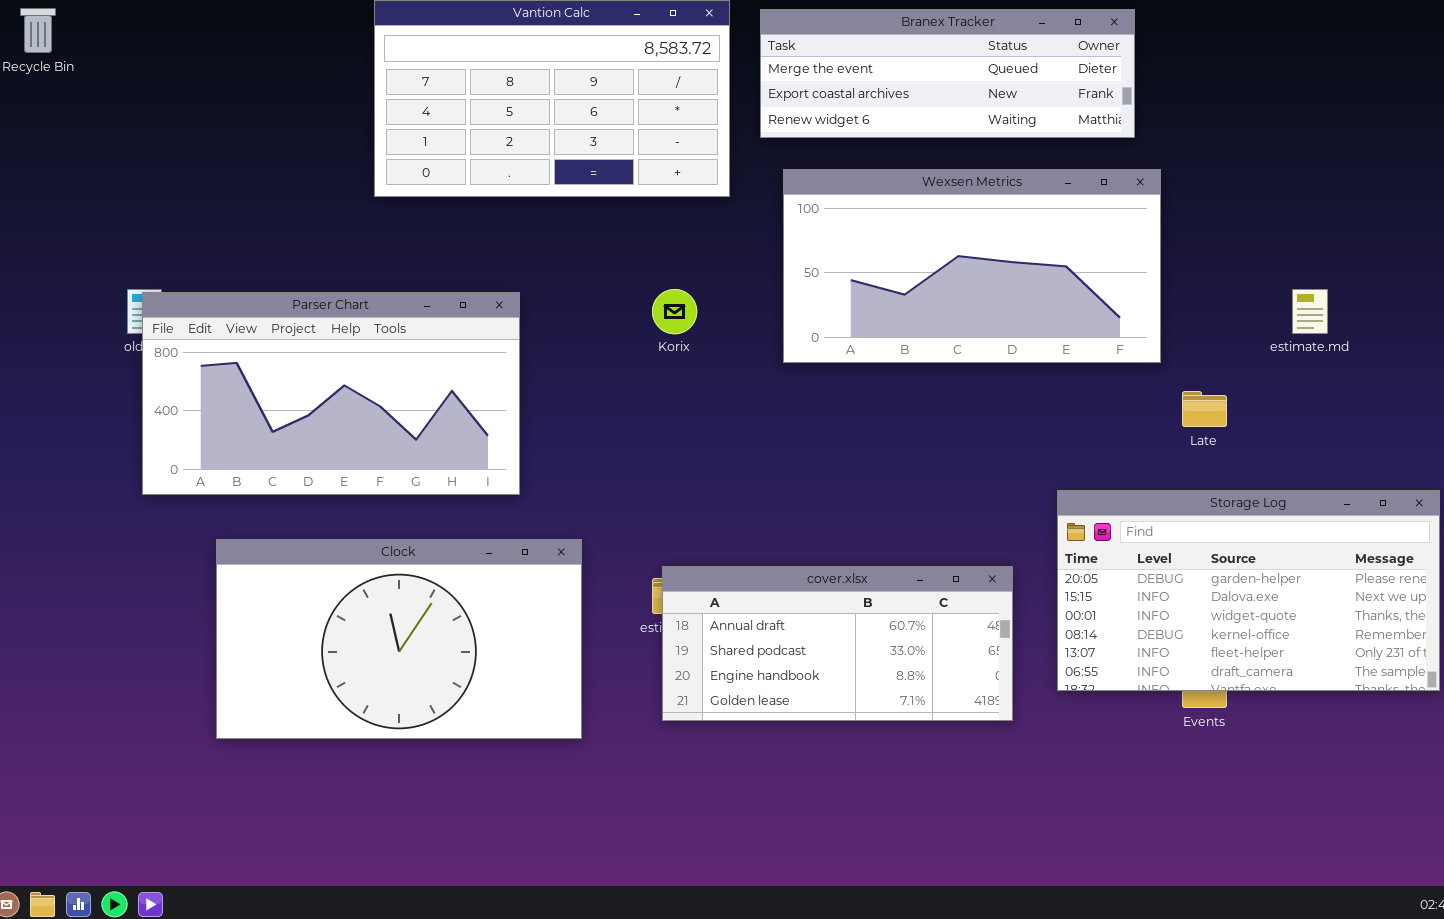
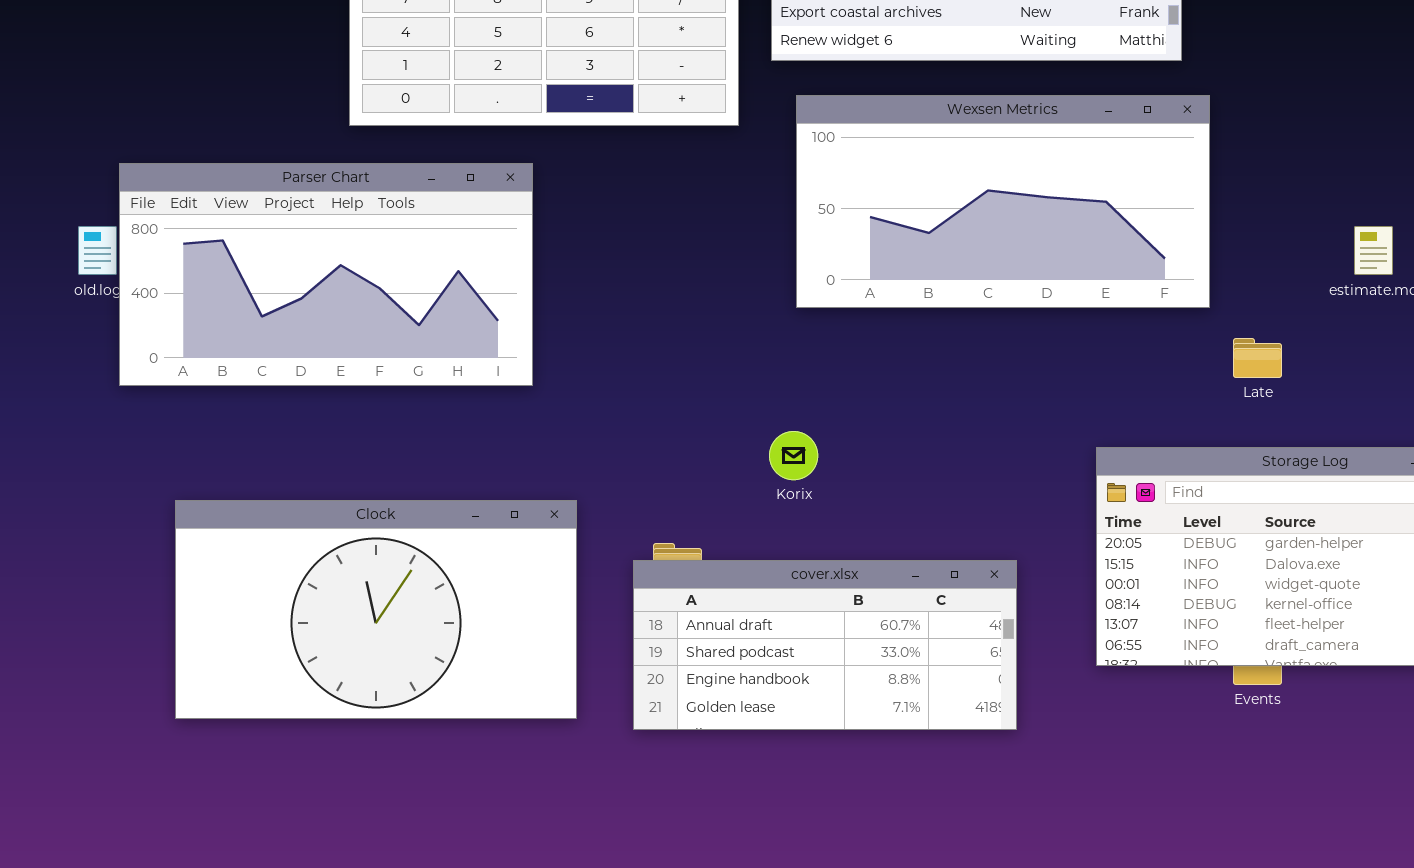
Korix: [652,289,697,334] -> [769,431,818,480], moved
Parser Chart: [142,292,520,495] -> [119,163,533,386], moved
cover.xlsx: [662,566,1013,721] -> [633,560,1017,730], moved

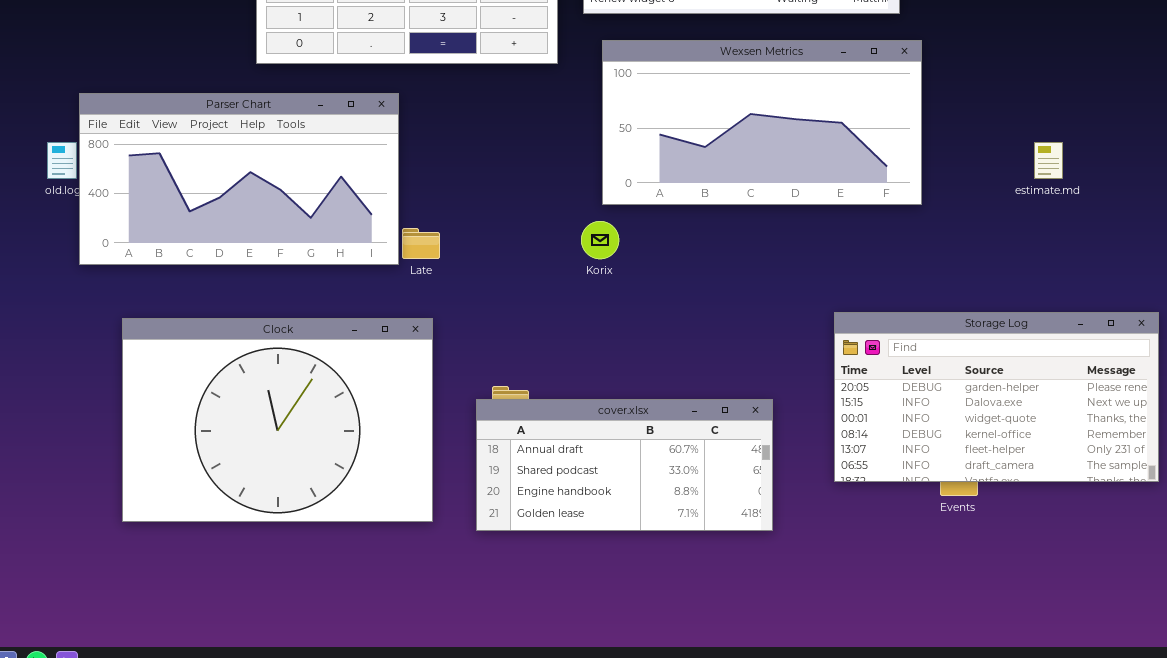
Late: [1233,338,1282,378] -> [402,228,440,259], moved
Korix: [769,431,818,480] -> [581,221,619,259], moved
Clock: [175,500,577,719] -> [122,318,433,522], resized

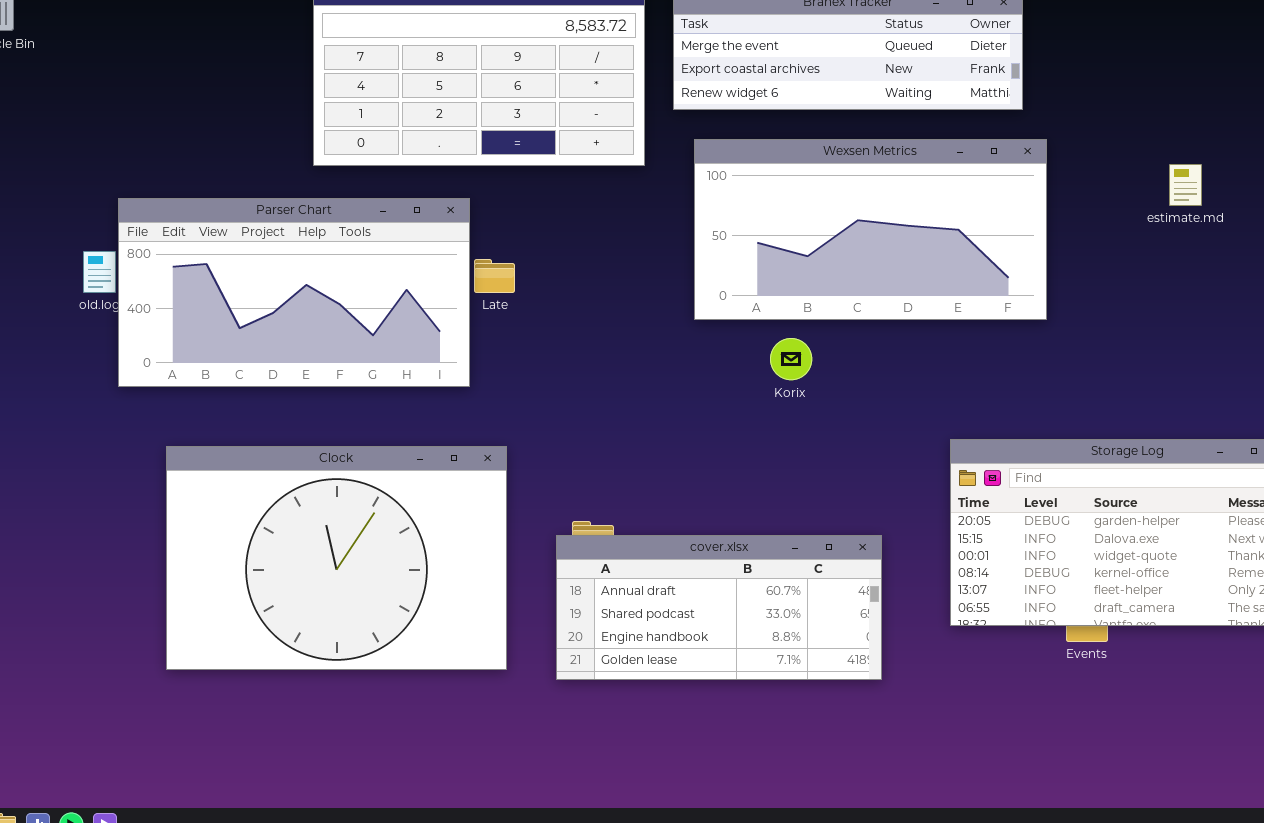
estimate.md: [1034,142,1063,179] -> [1169,164,1202,206], moved
Korix: [581,221,619,259] -> [770,338,812,380], moved
Late: [402,228,440,259] -> [474,259,515,293], moved

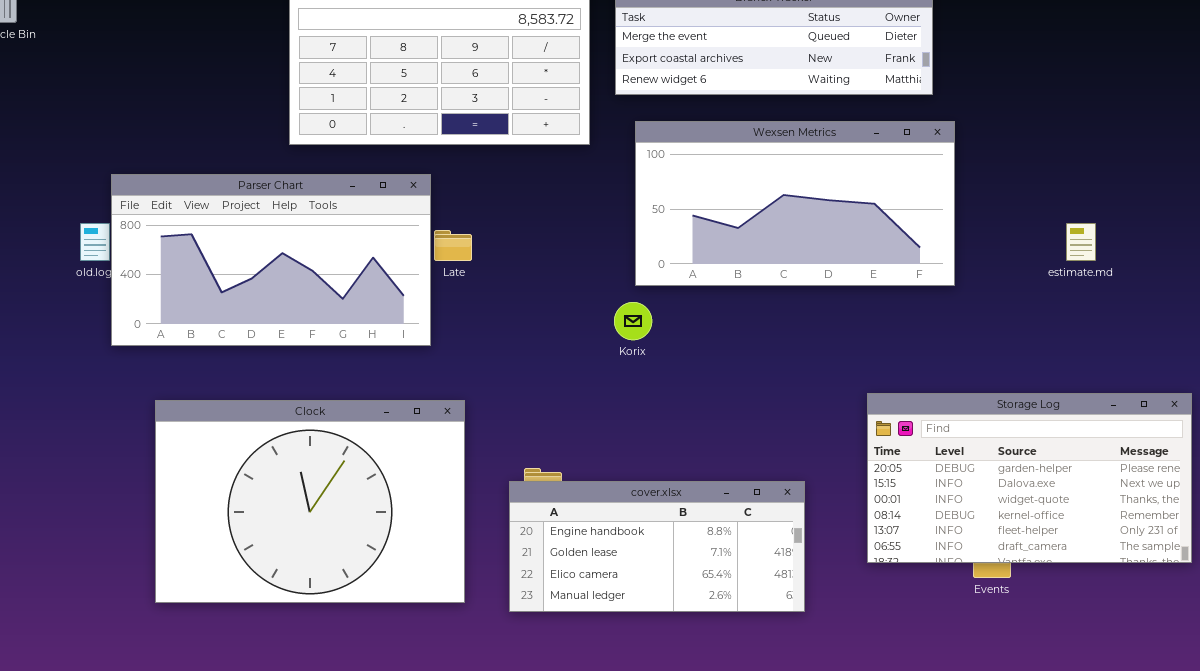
estimate.md: [1169,164,1202,206] -> [1066,223,1096,261], moved
Korix: [770,338,812,380] -> [614,302,652,340], moved
cover.xlsx: [556,535,882,680] -> [509,481,805,612], scrolled down 2 rows

